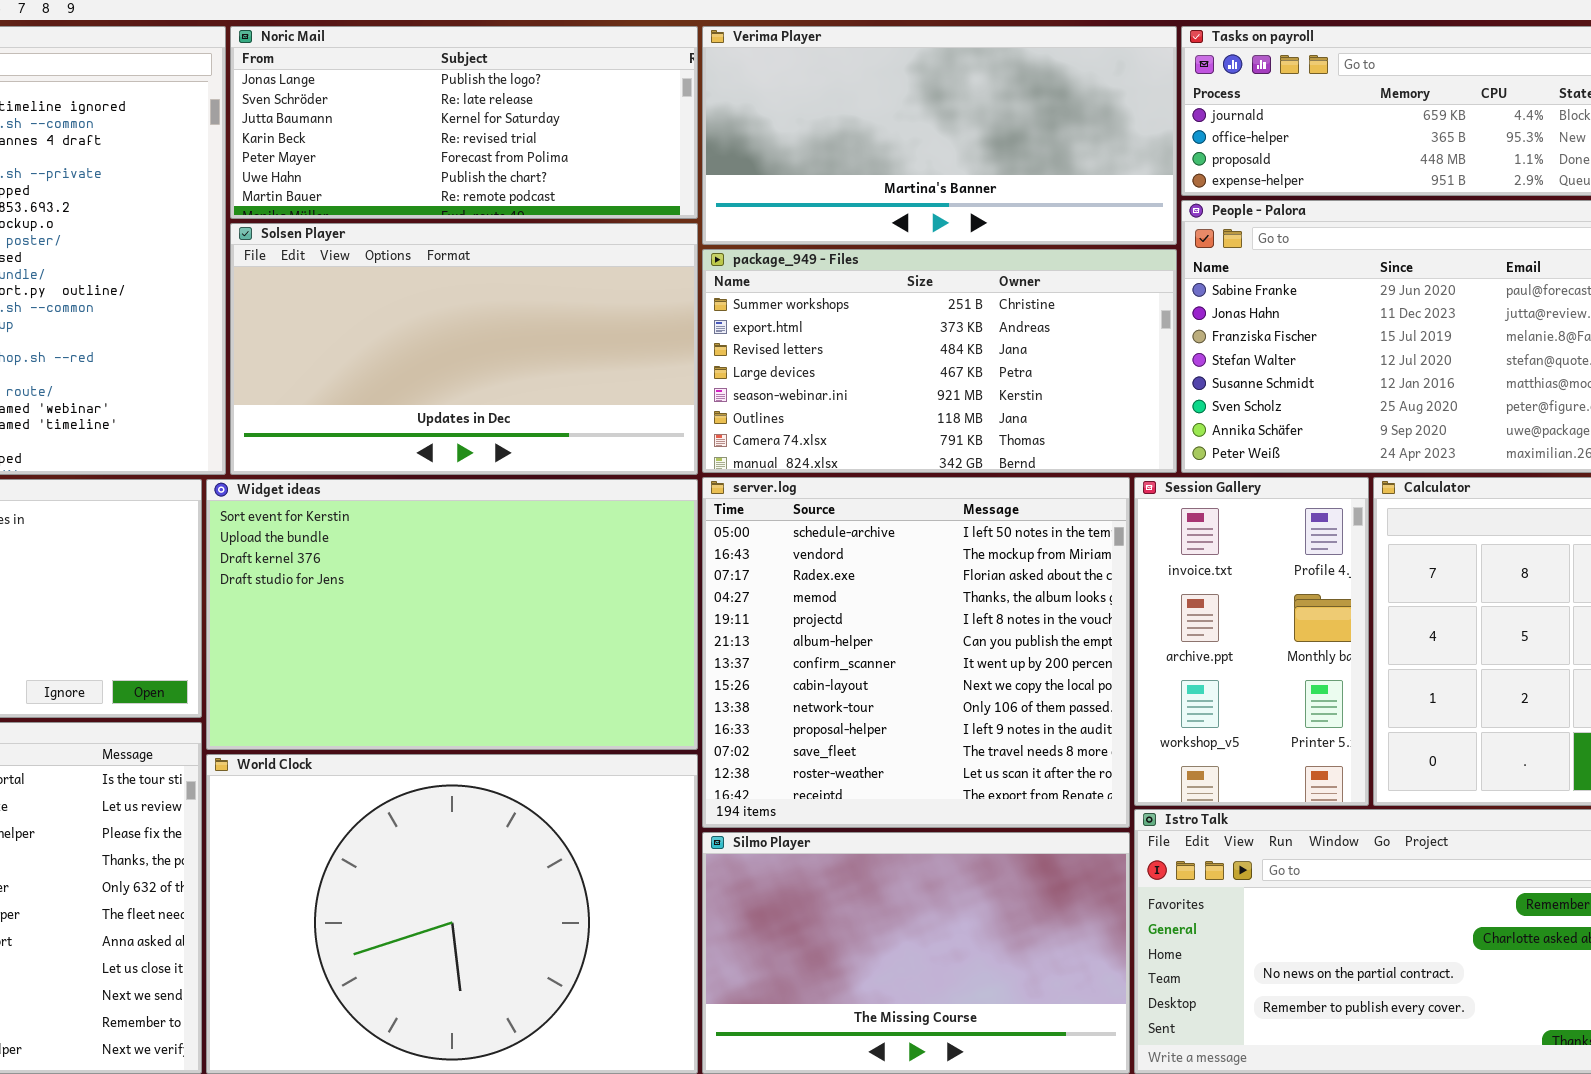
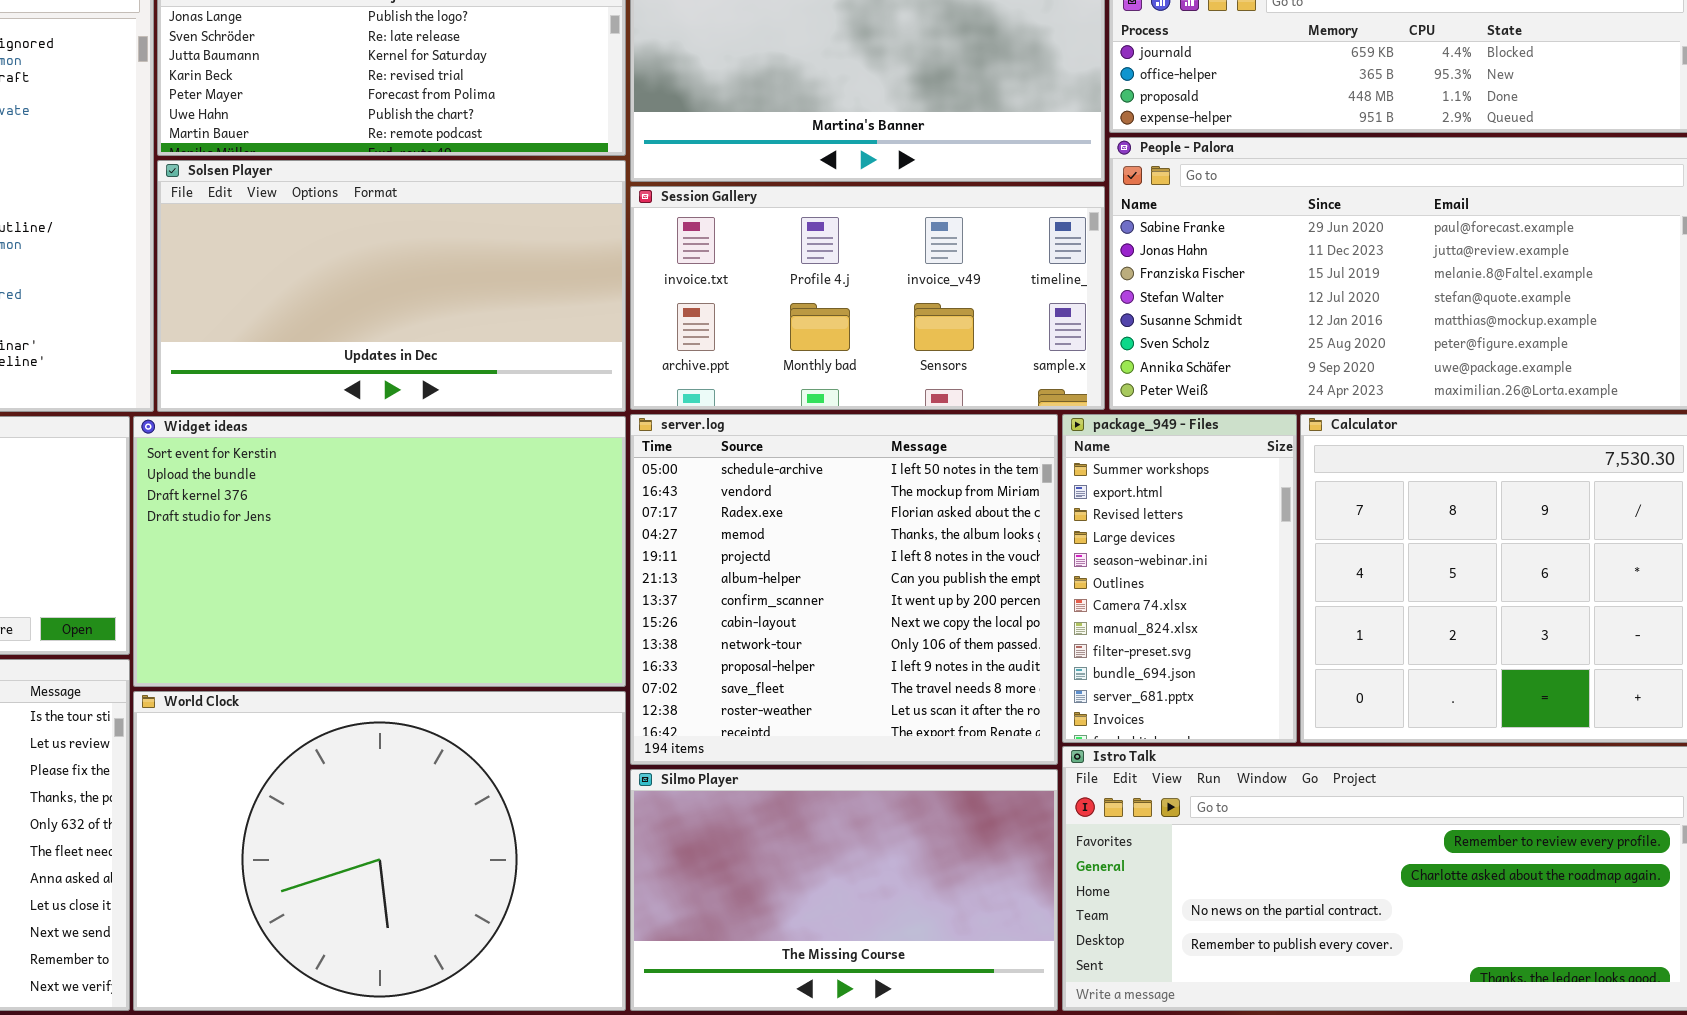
package_949 - Files: [702,249,1177,473] -> [1062,414,1297,743], moved, resized
Session Gallery: [1134,477,1369,806] -> [630,186,1105,410], moved, resized

